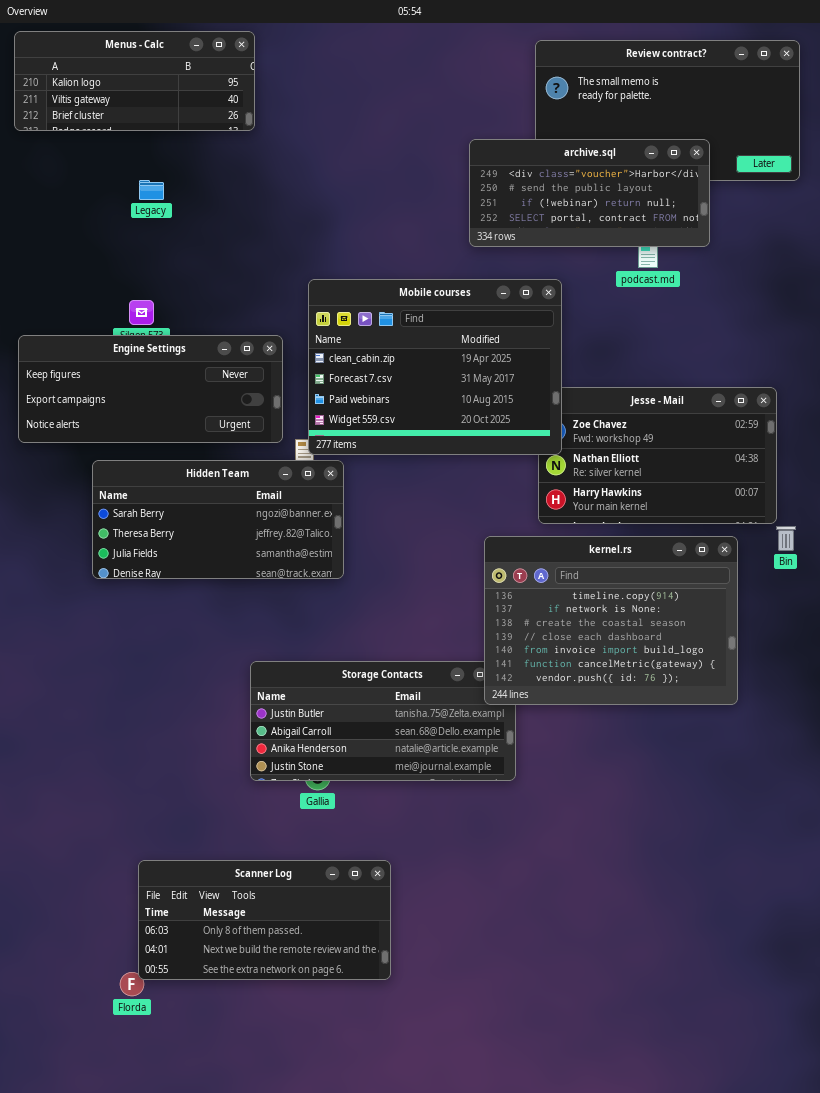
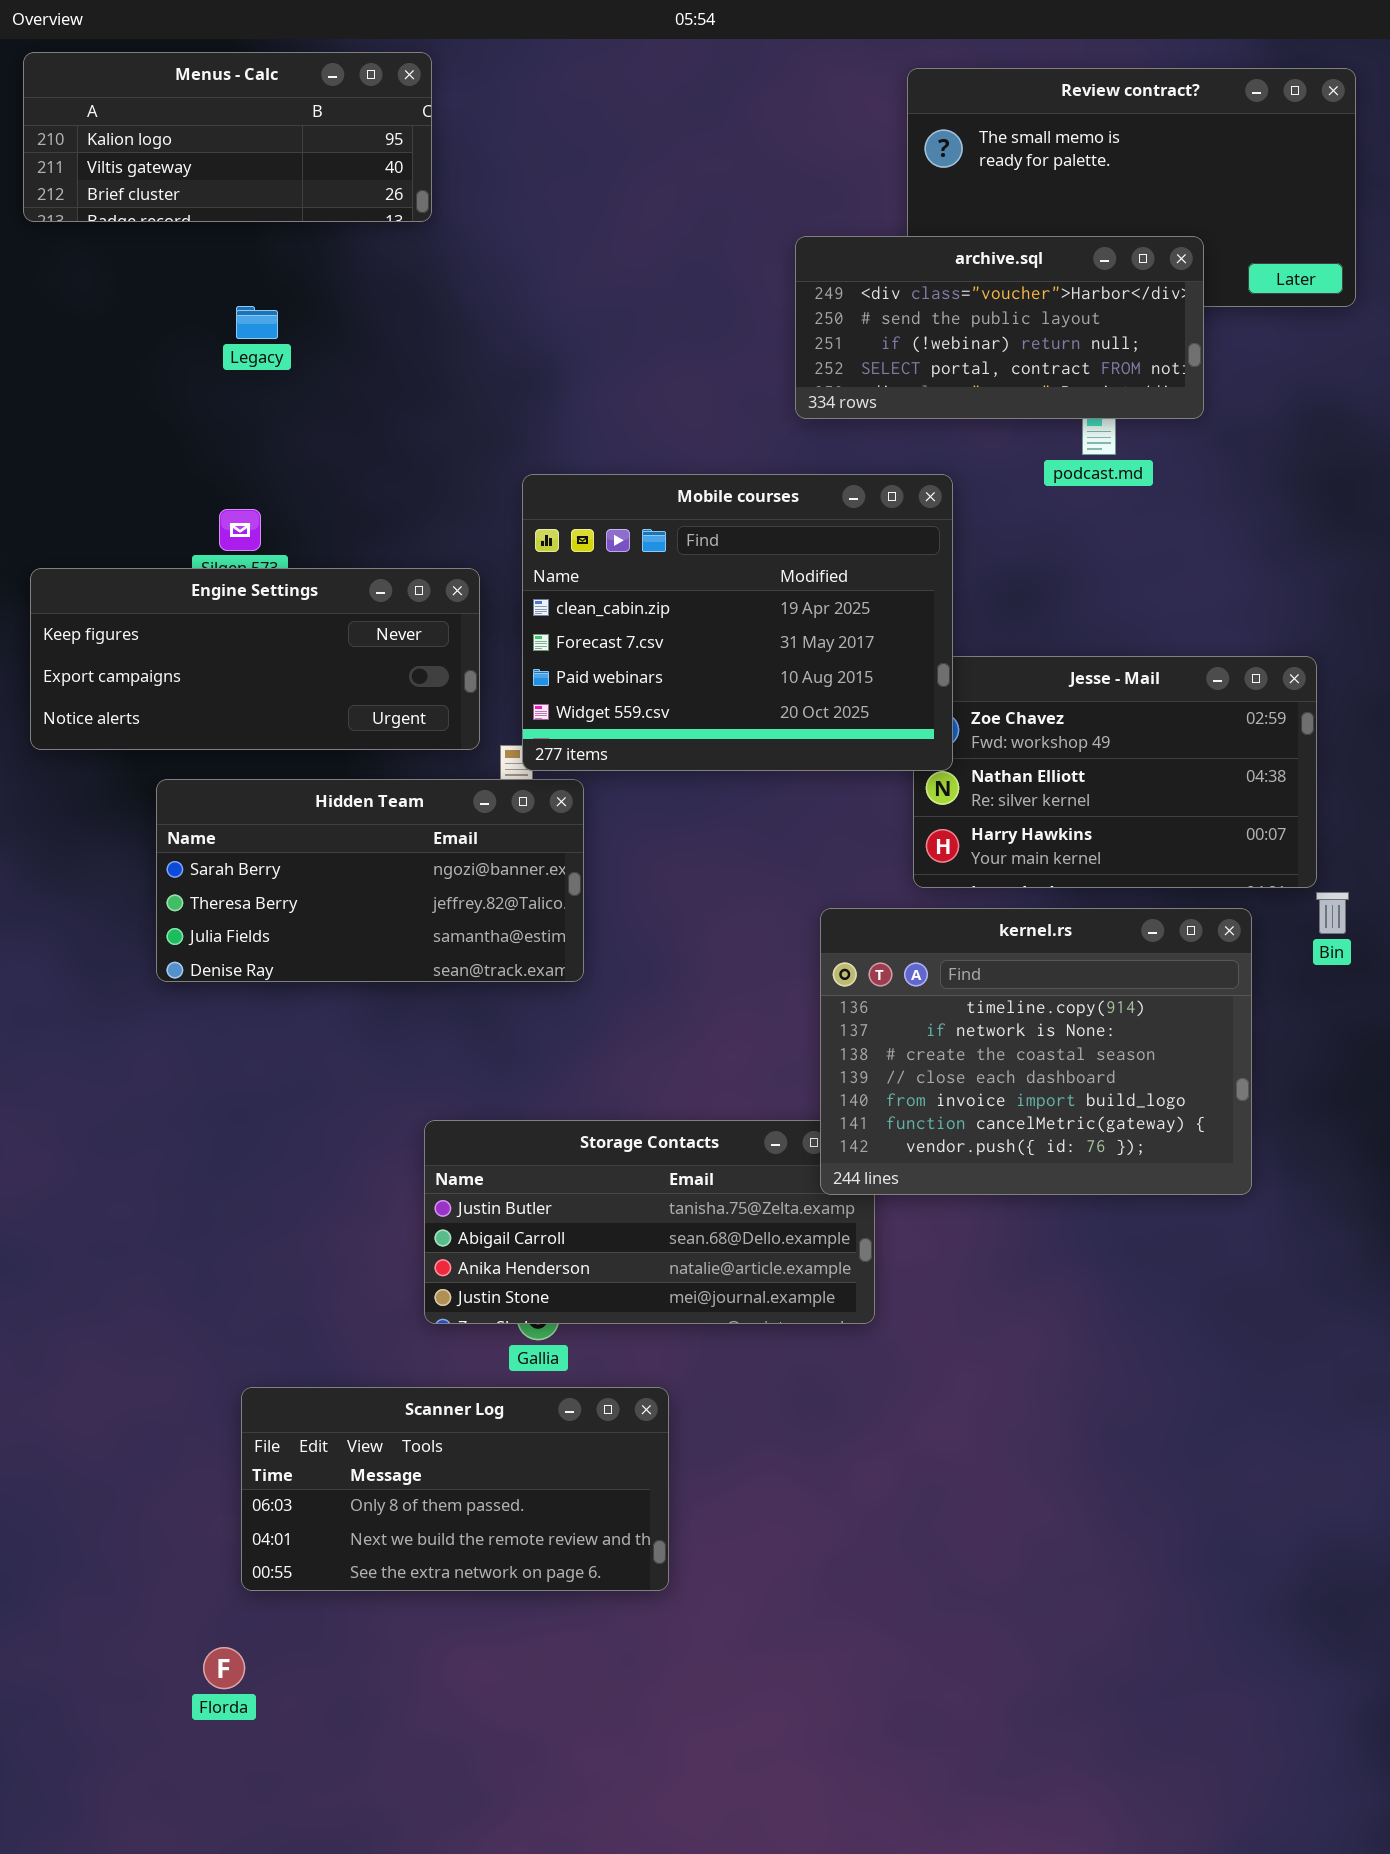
Scanner Log: [138,860,391,980] -> [241,1387,669,1591], moved

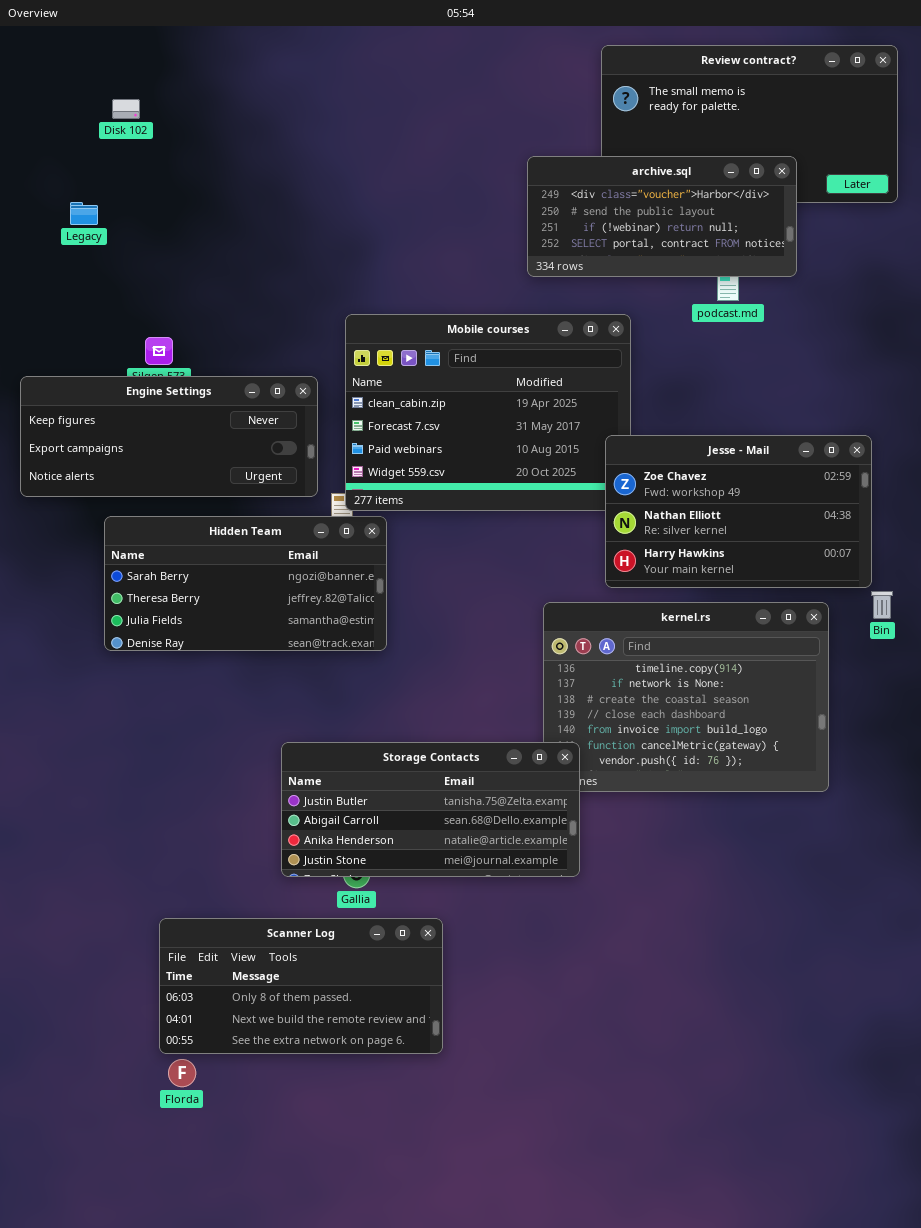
Menus - Calc: [23,52,432,222] -> none, closed
Legacy: [236,306,278,339] -> [70,202,98,225], moved
Jesse - Mail: [913,656,1317,888] -> [605,435,872,588], raised
Storage Contacts: [424,1120,875,1324] -> [281,742,580,877], raised
Florda: [203,1647,245,1689] -> [168,1059,196,1087], moved

